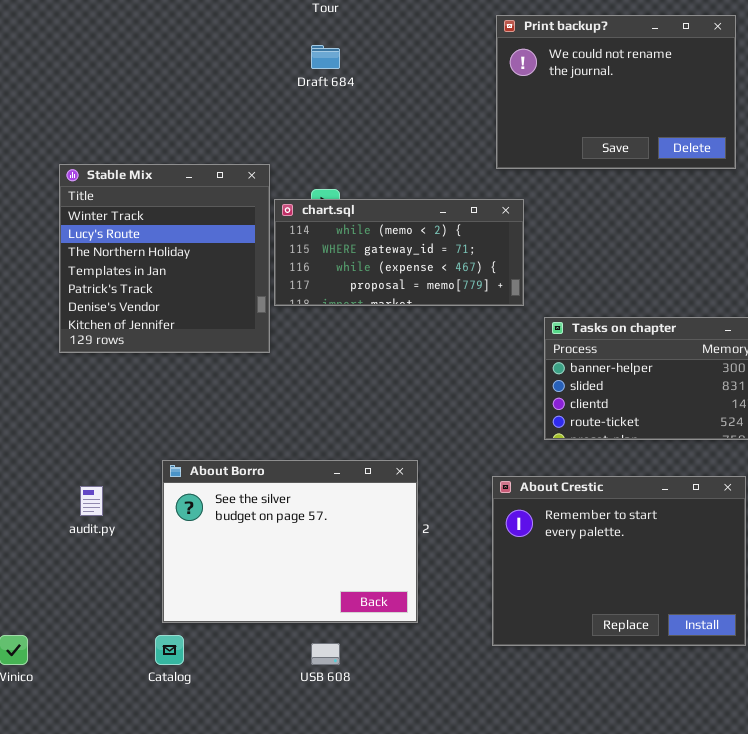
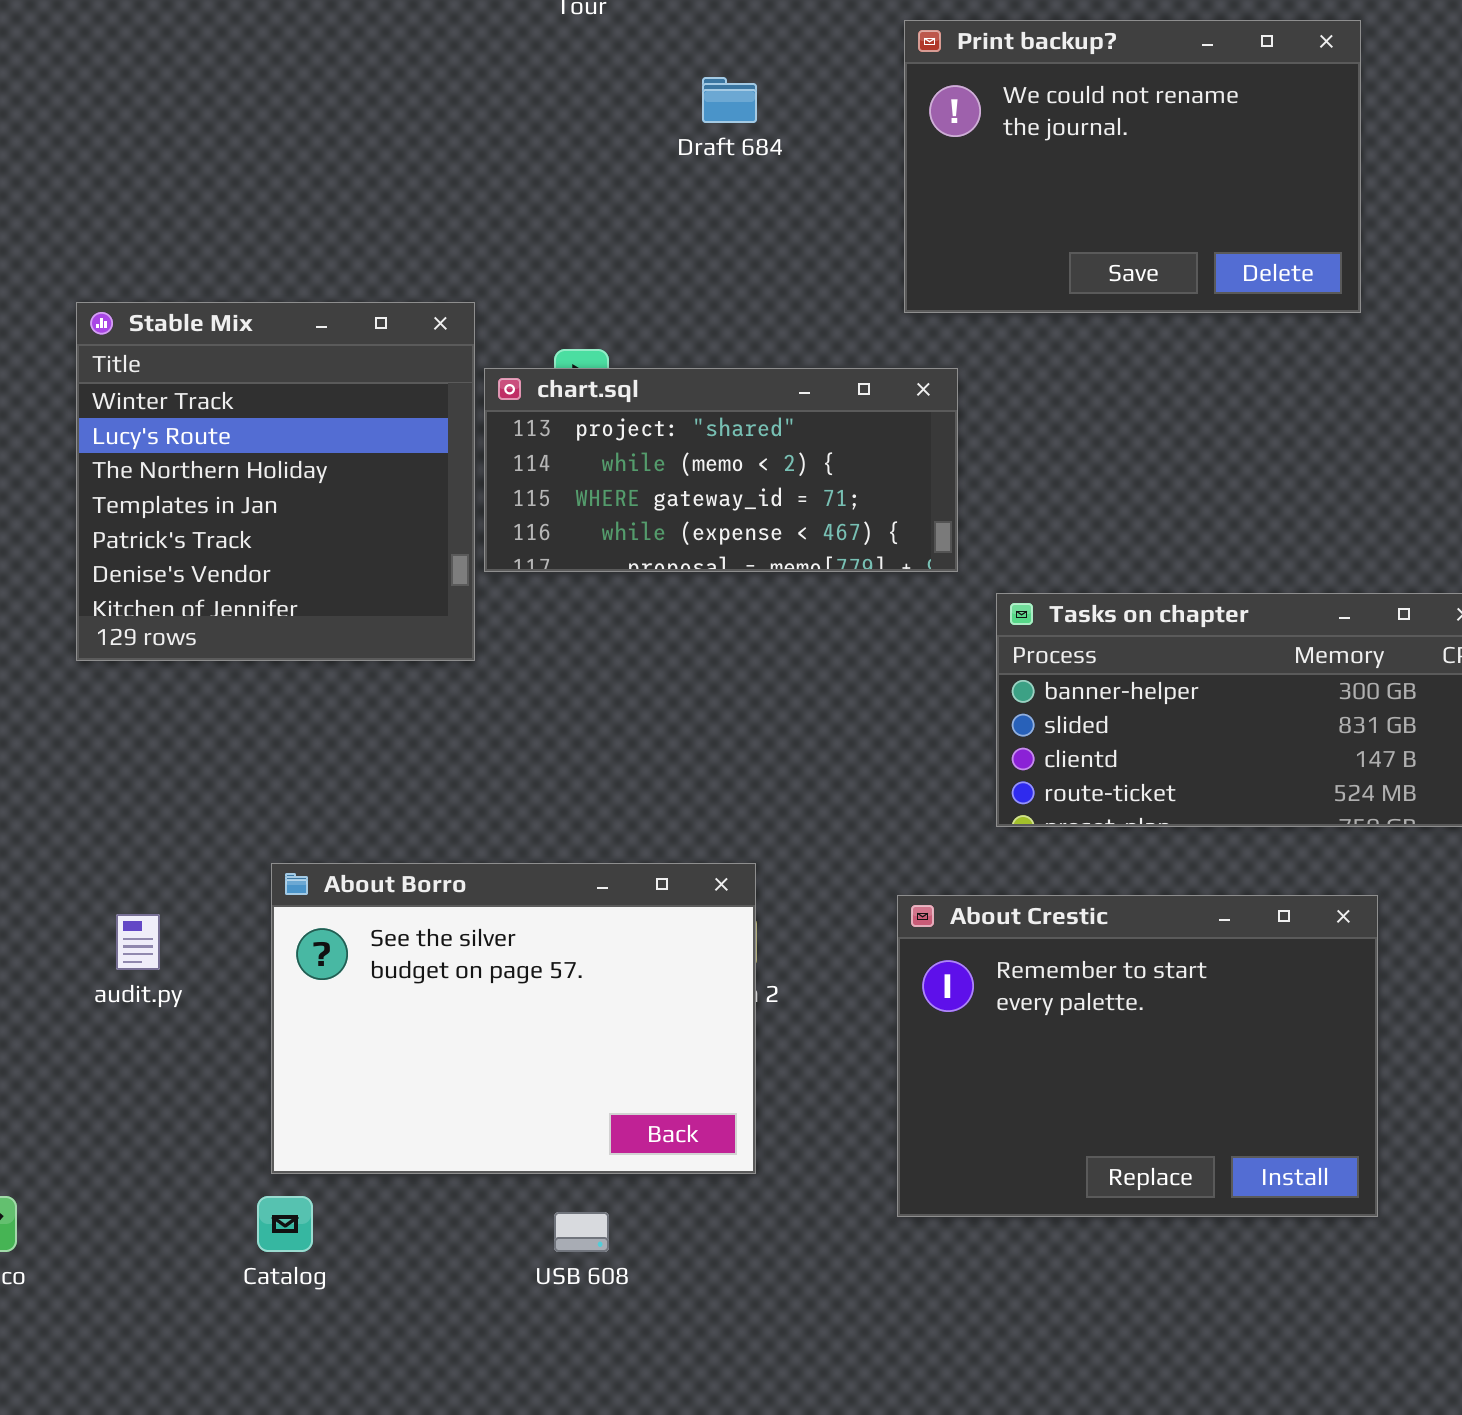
Draft 684: [311,45,340,69] -> [702,77,757,123], moved
chart.sql: [274,199,524,306] -> [484,368,958,572], scrolled up 1 row

